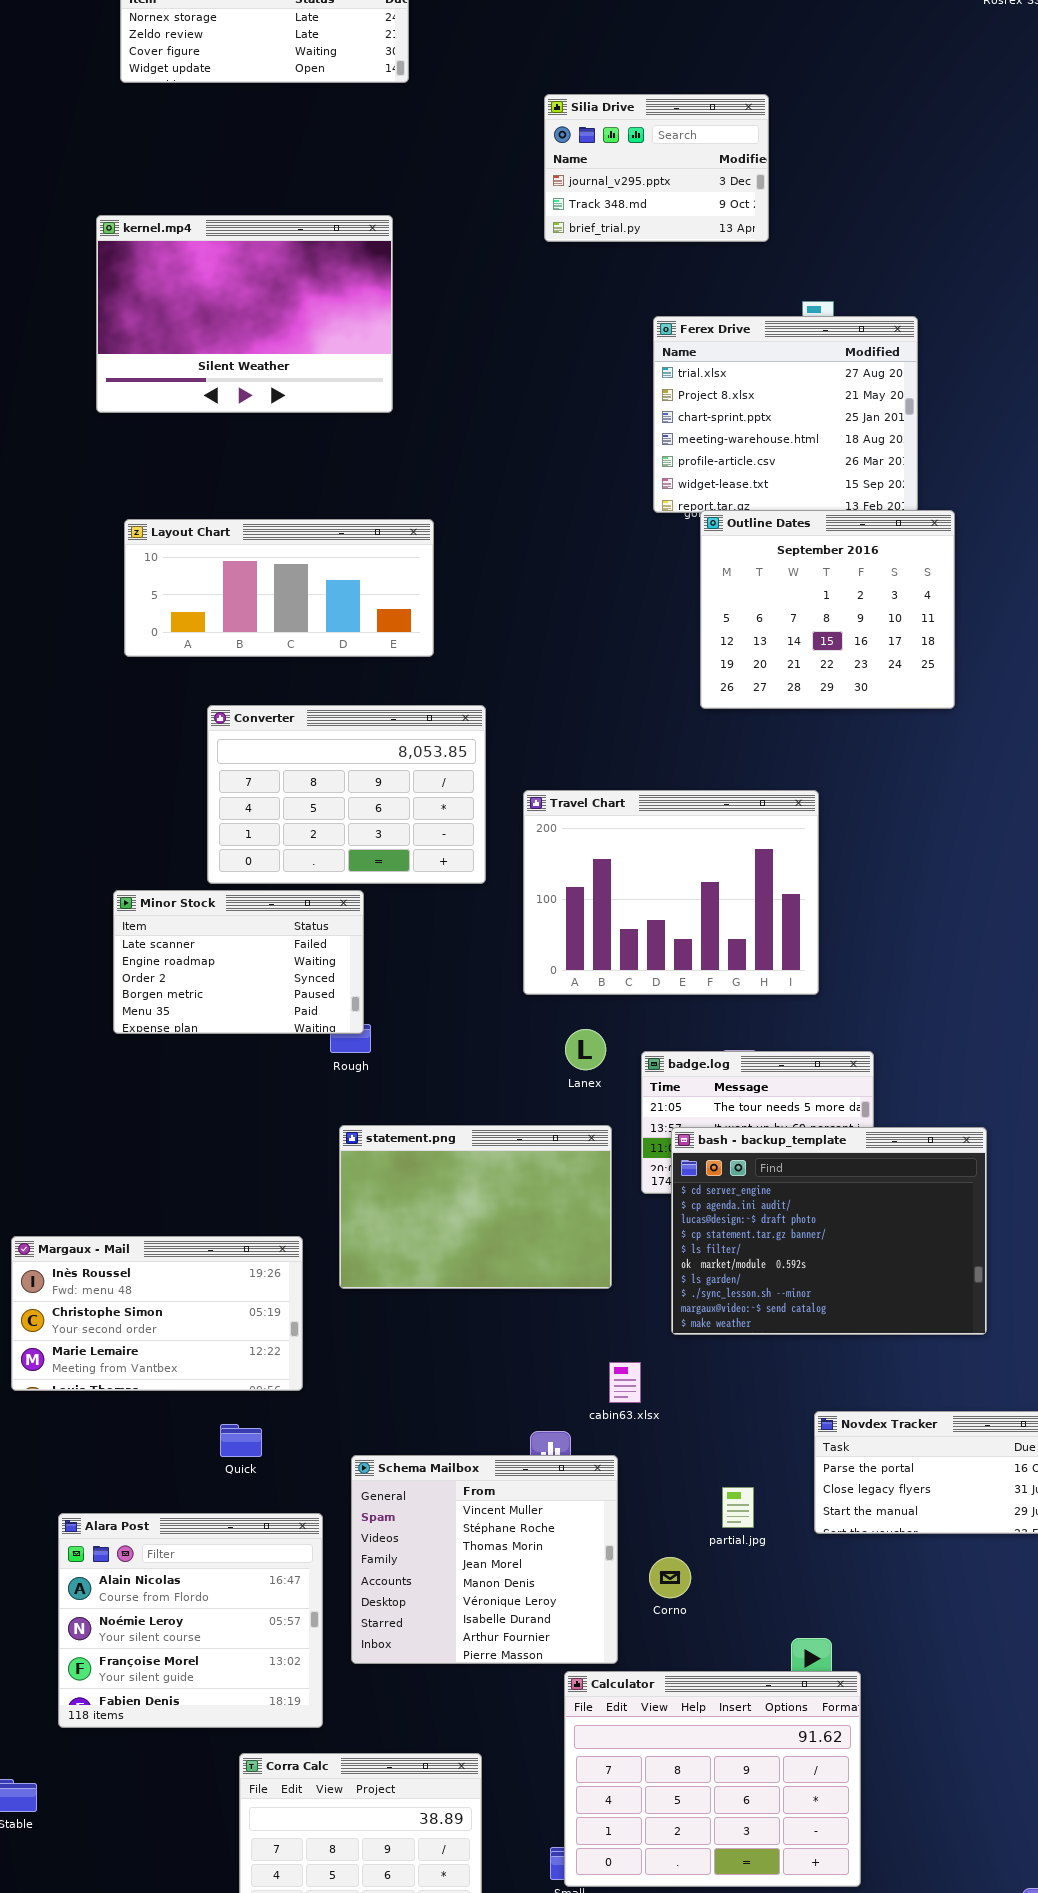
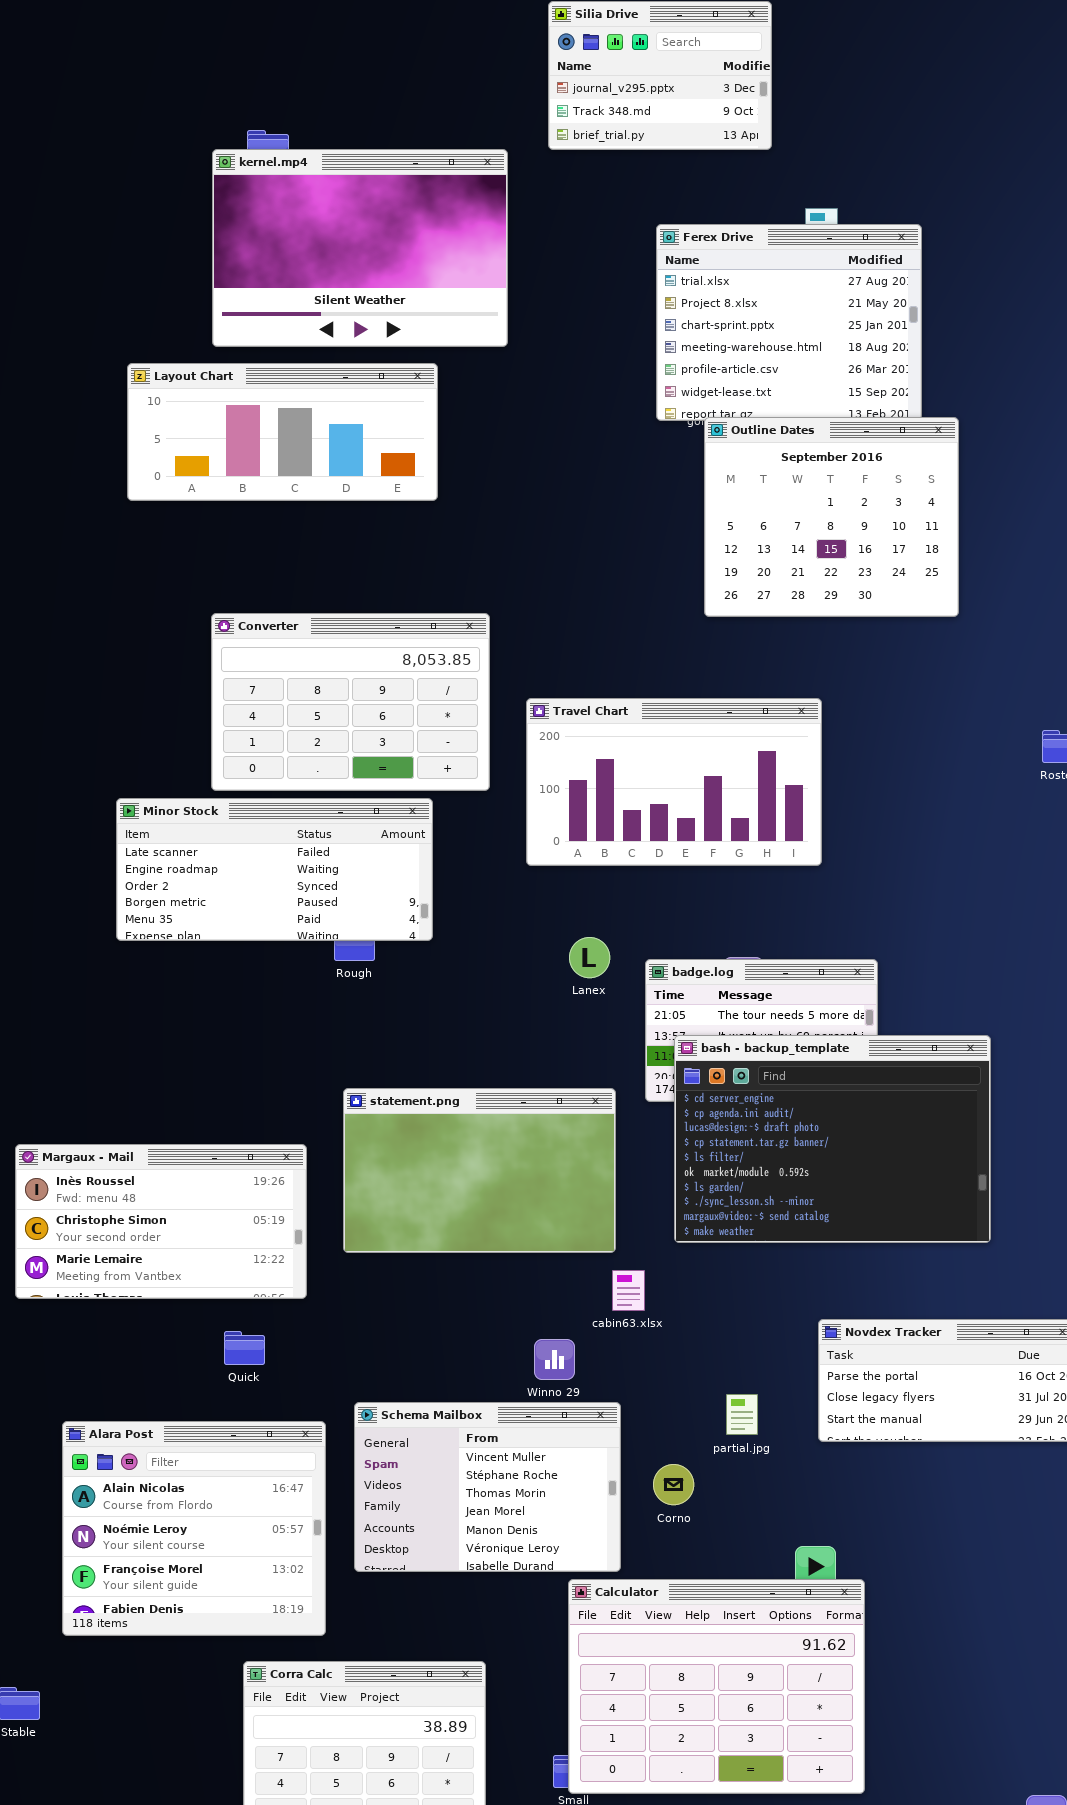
kernel.mp4: [96,215,393,413] -> [212,149,508,347], moved
Layout Chart: [124,519,434,657] -> [127,363,438,501], moved
Travel Chart: [523,790,819,995] -> [526,698,822,866], resized
Minor Stock: [113,890,364,1034] -> [116,798,433,941], resized
statement.png: [339,1125,612,1289] -> [343,1088,616,1253], moved
Schema Mailbox: [351,1455,618,1664] -> [354,1402,621,1572], resized

